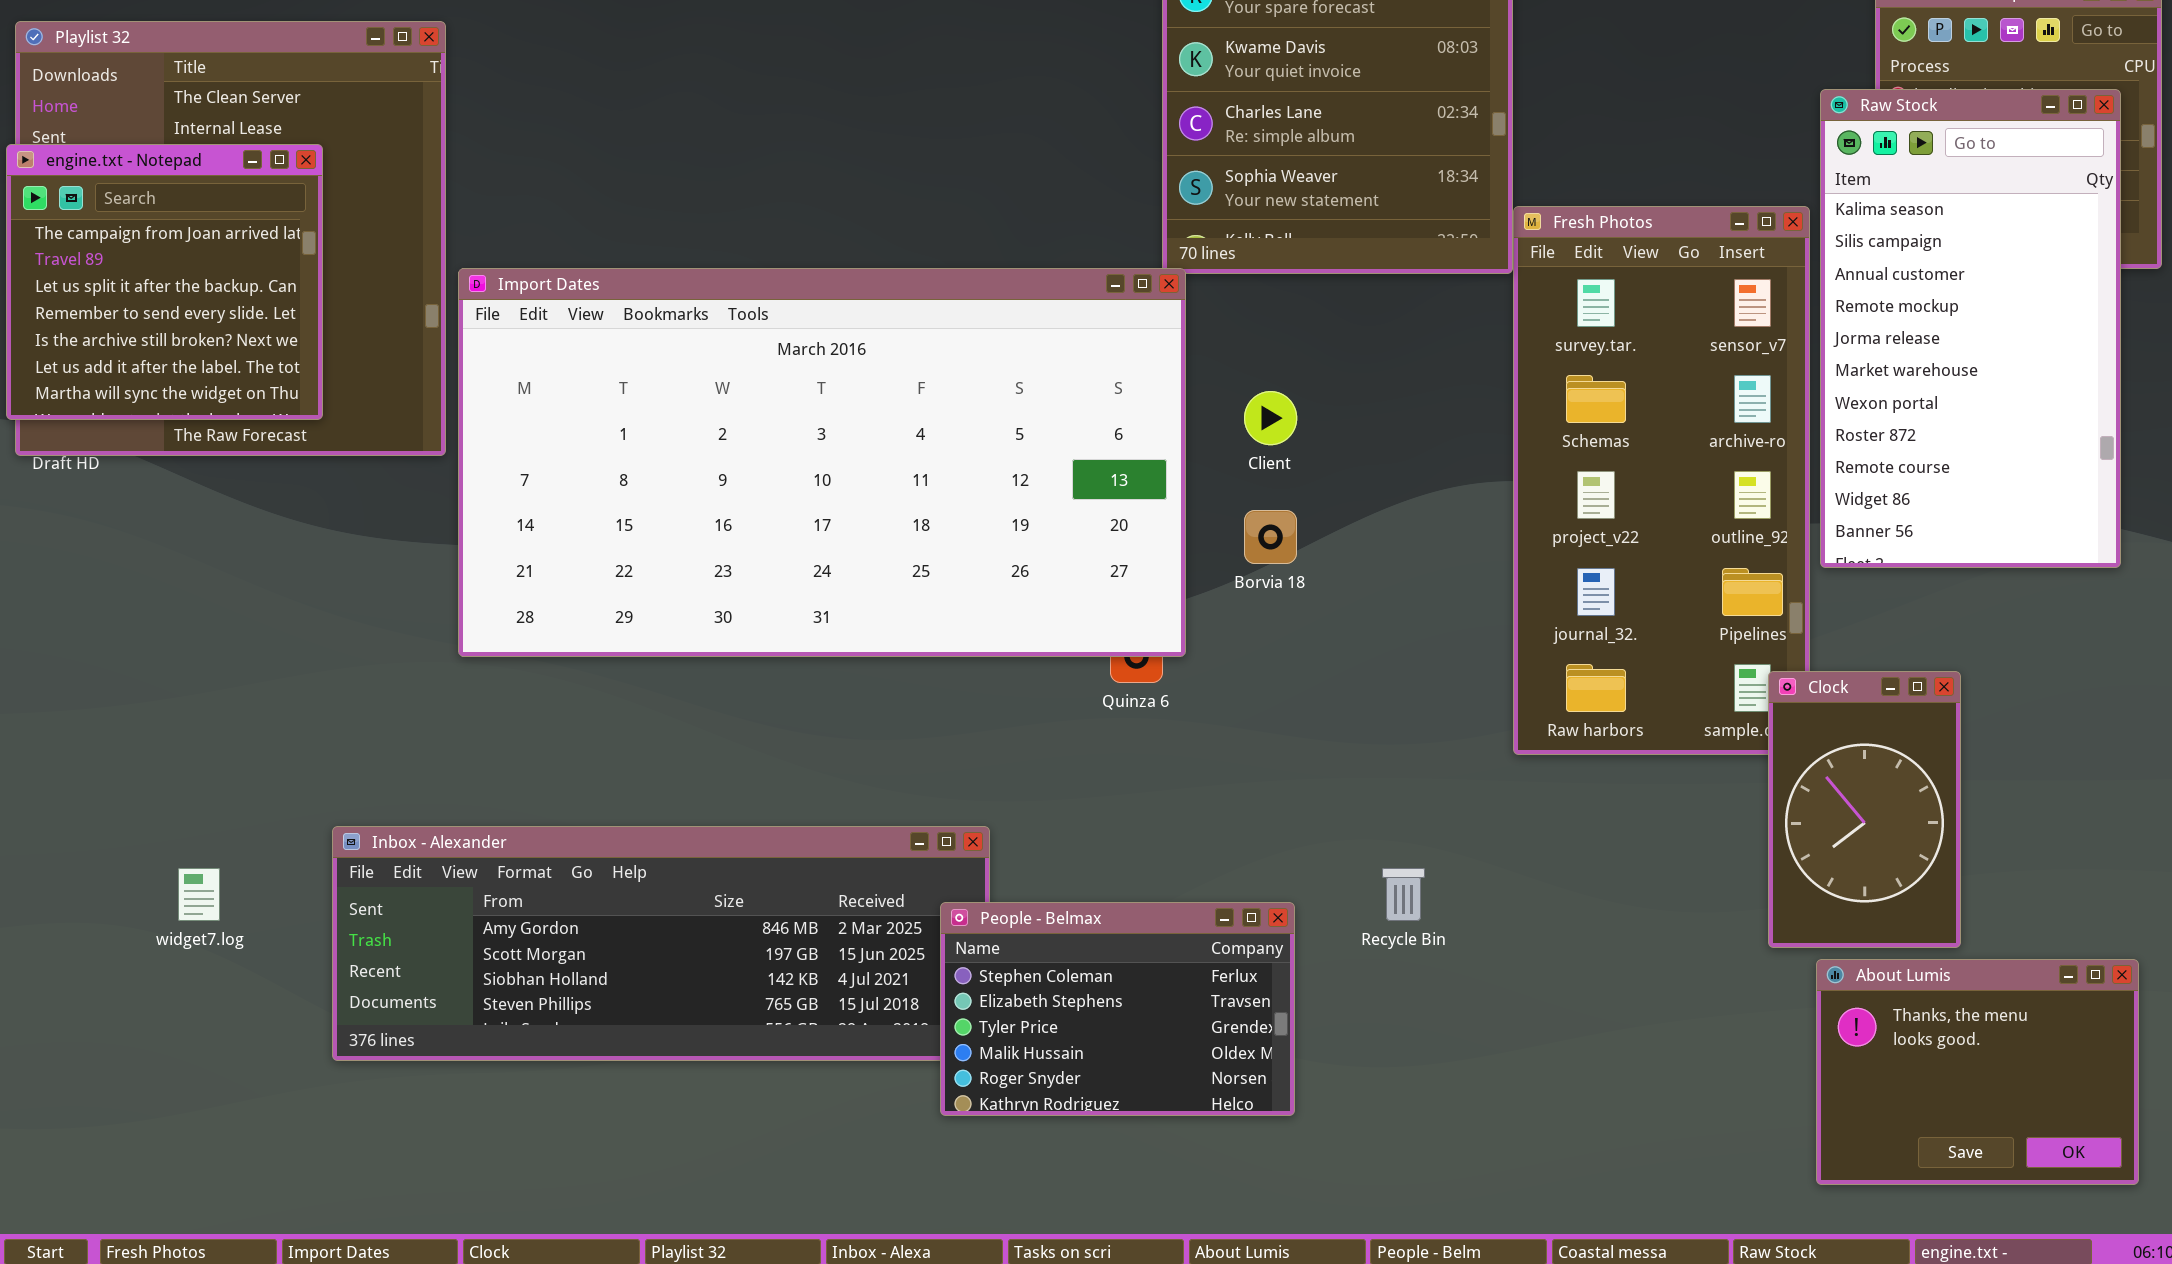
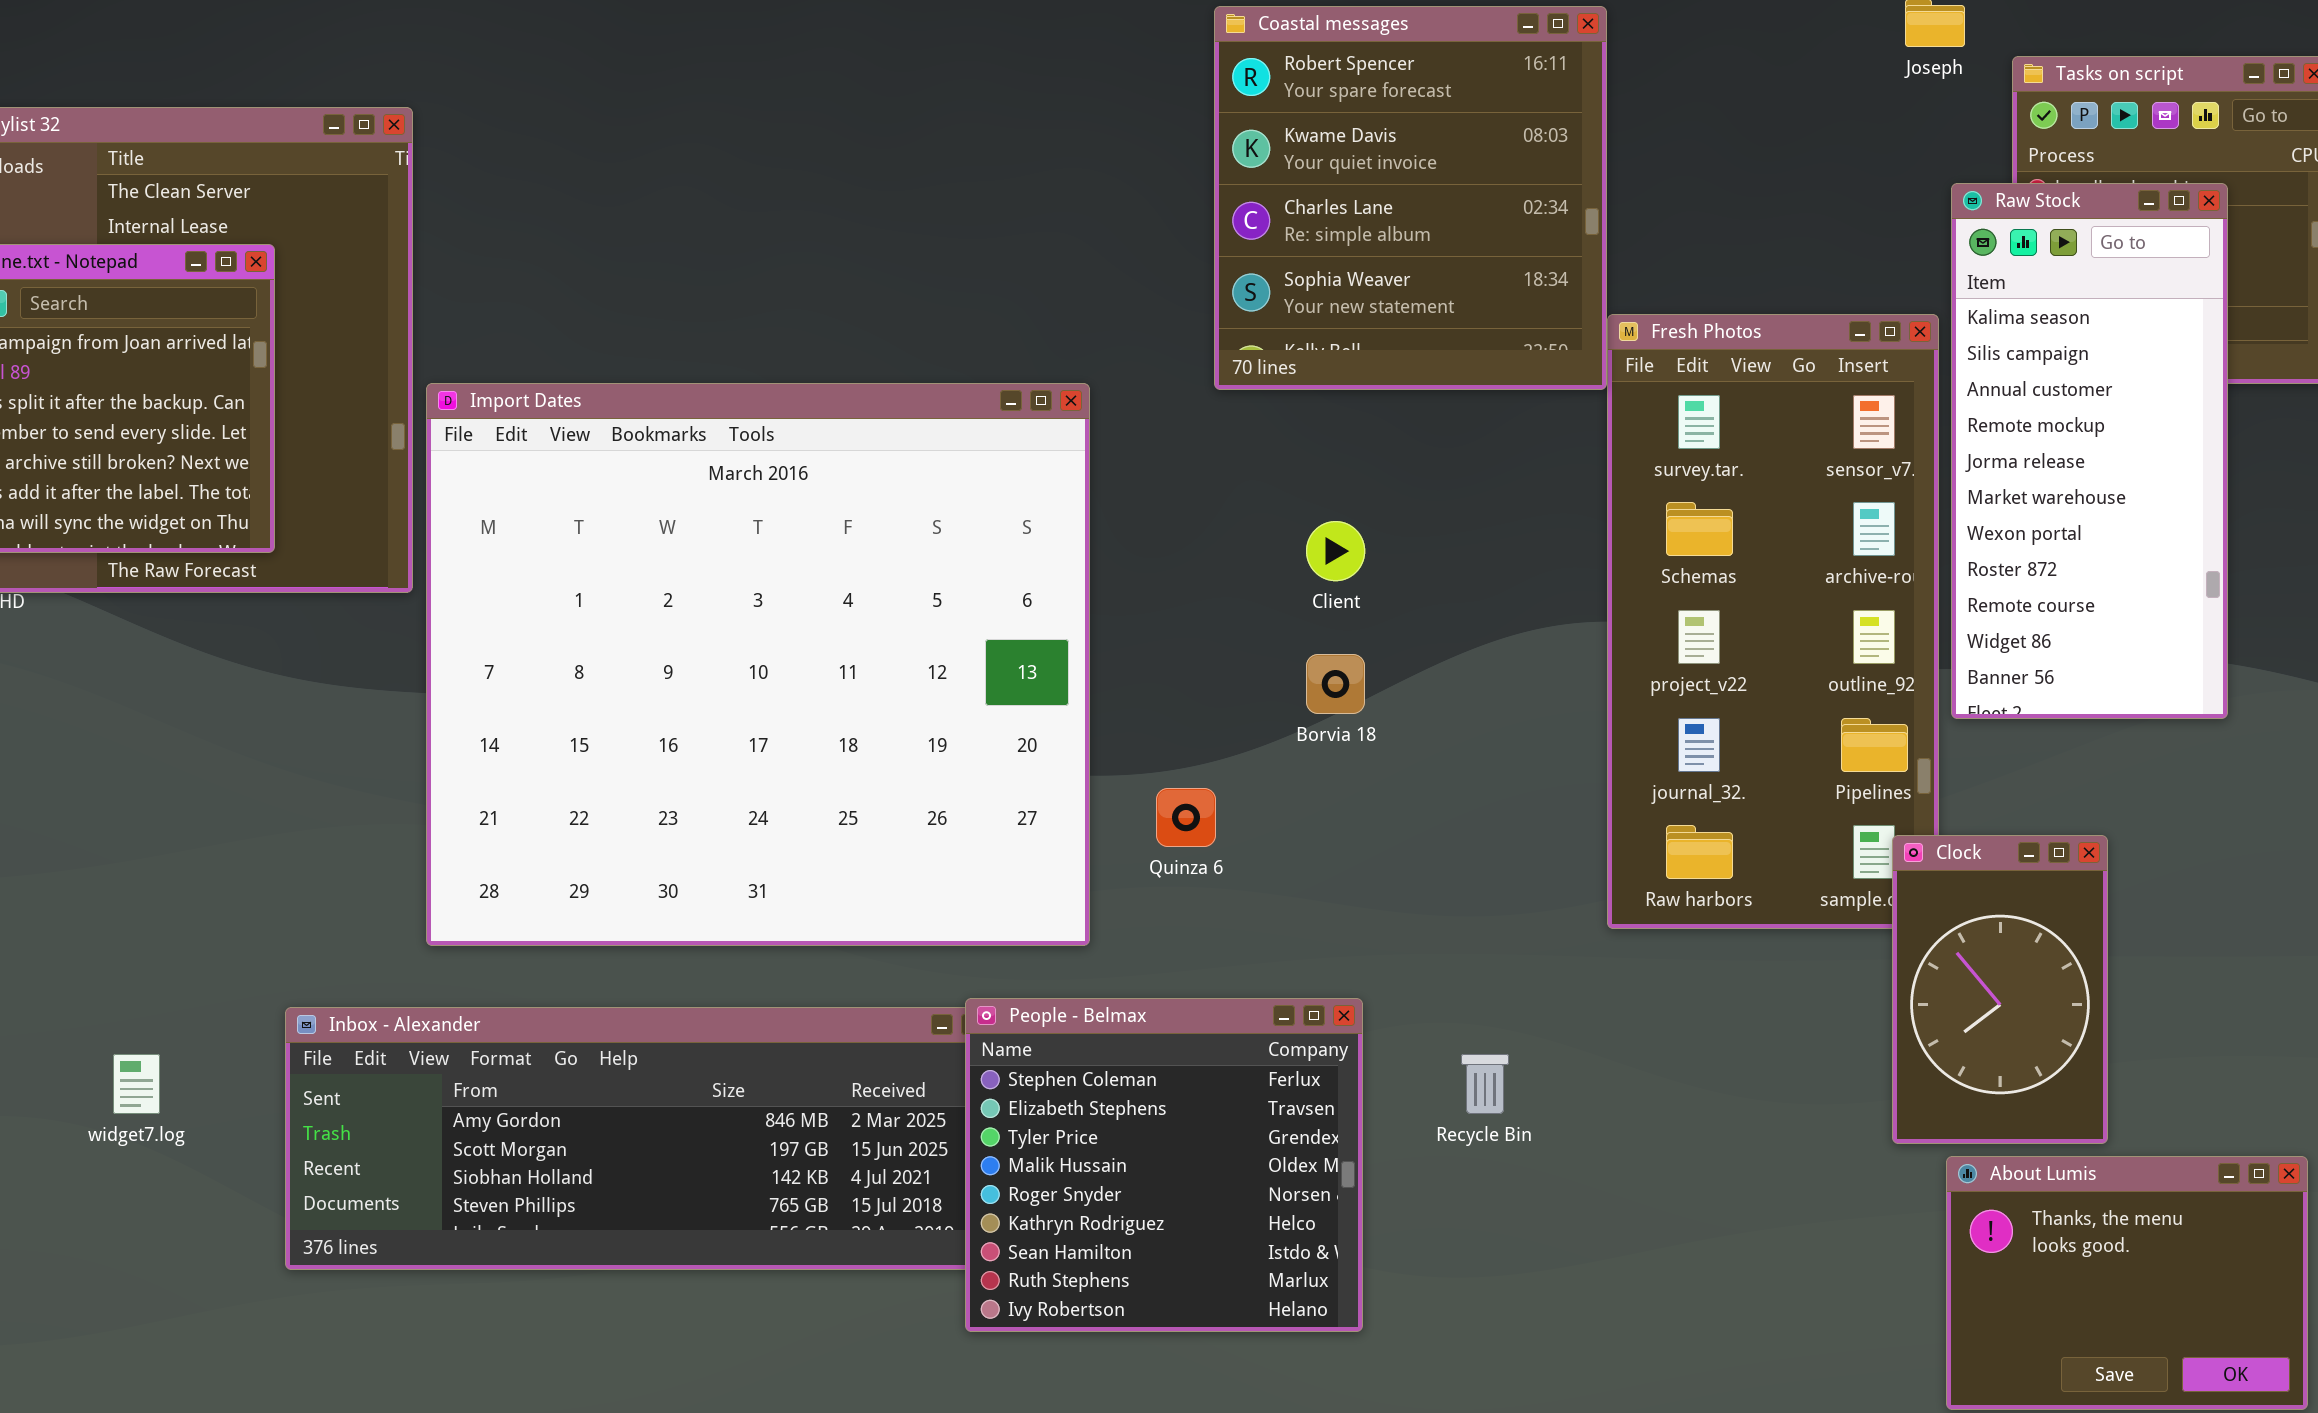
Raw Stock: [1820,89,2121,568] -> [1951,183,2228,719], resized
Import Dates: [458,268,1186,657] -> [426,383,1090,946], resized
People - Belmax: [940,902,1295,1116] -> [965,998,1363,1332], resized

